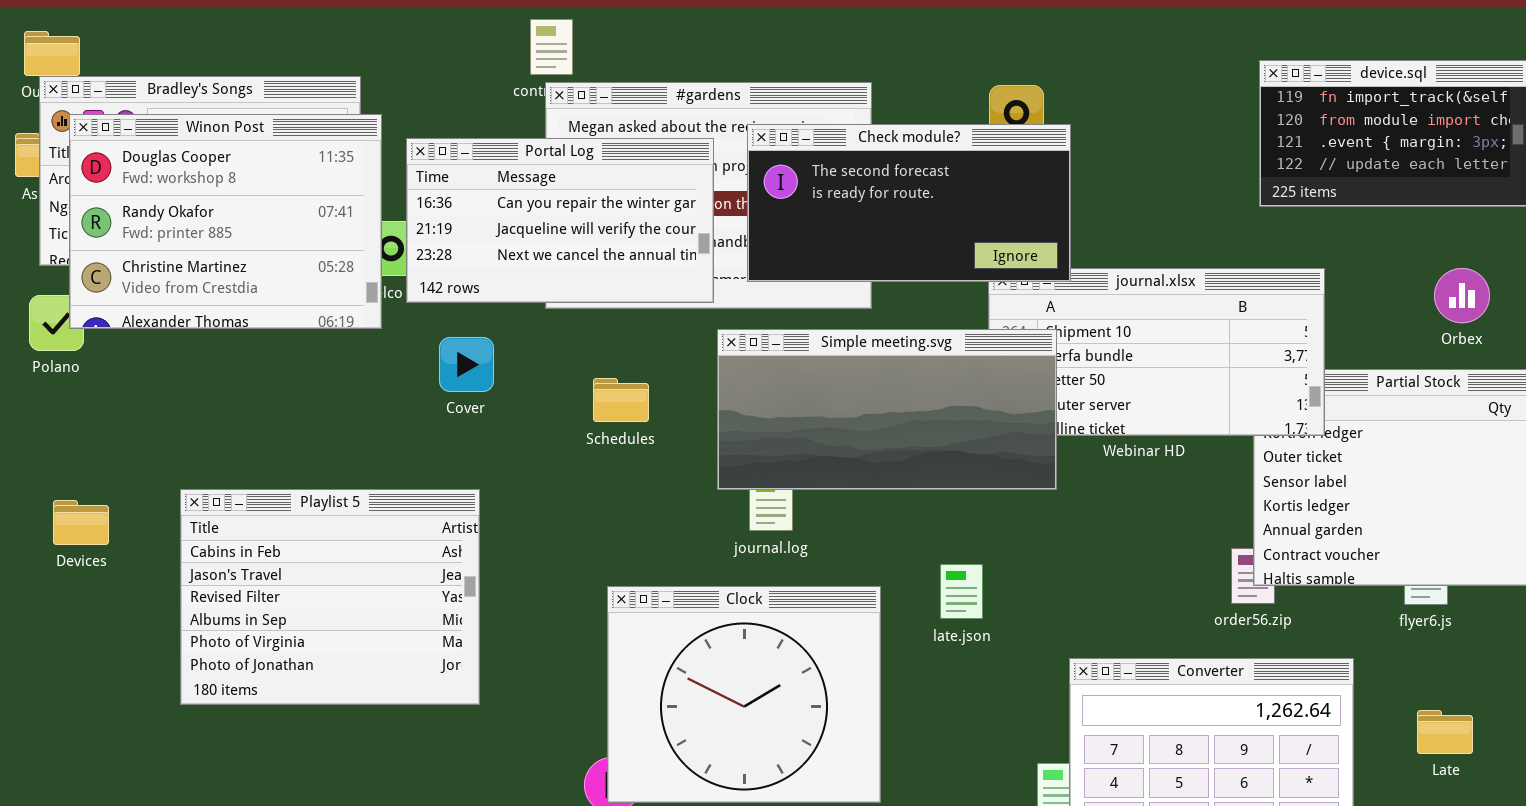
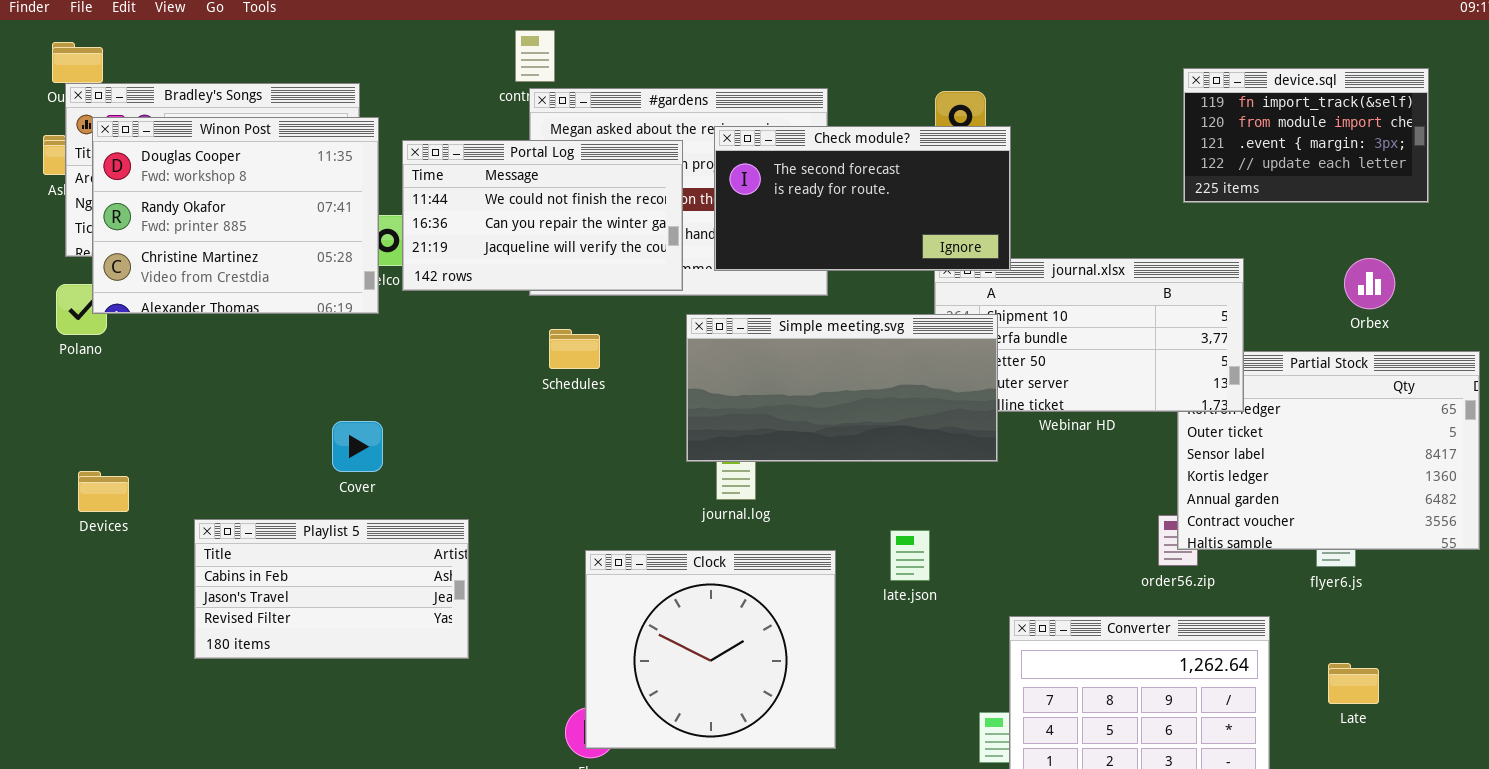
Portal Log: [406,138,714,303] -> [402,140,683,291], scrolled up 1 row
Cover: [439,337,494,392] -> [332,421,383,472], moved
Schedules: [593,378,649,422] -> [549,329,600,369], moved
Playlist 5: [180,489,480,705] -> [194,519,469,659], resized

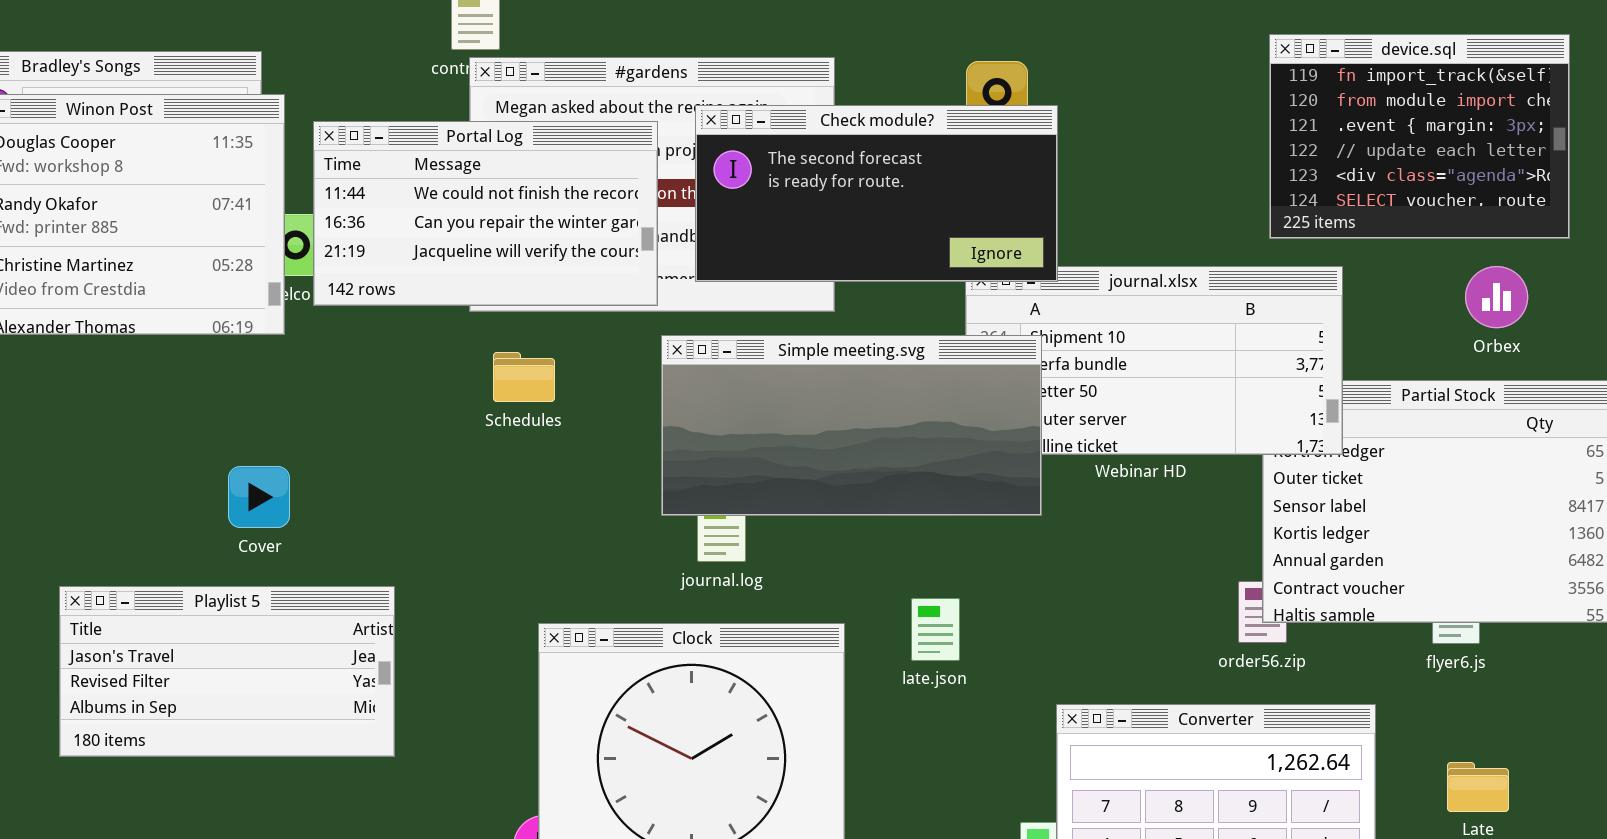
device.sql: [1183,68,1429,203] -> [1269,34,1570,239], resized
Playlist 5: [194,519,469,659] -> [59,586,395,757], scrolled down 1 row

